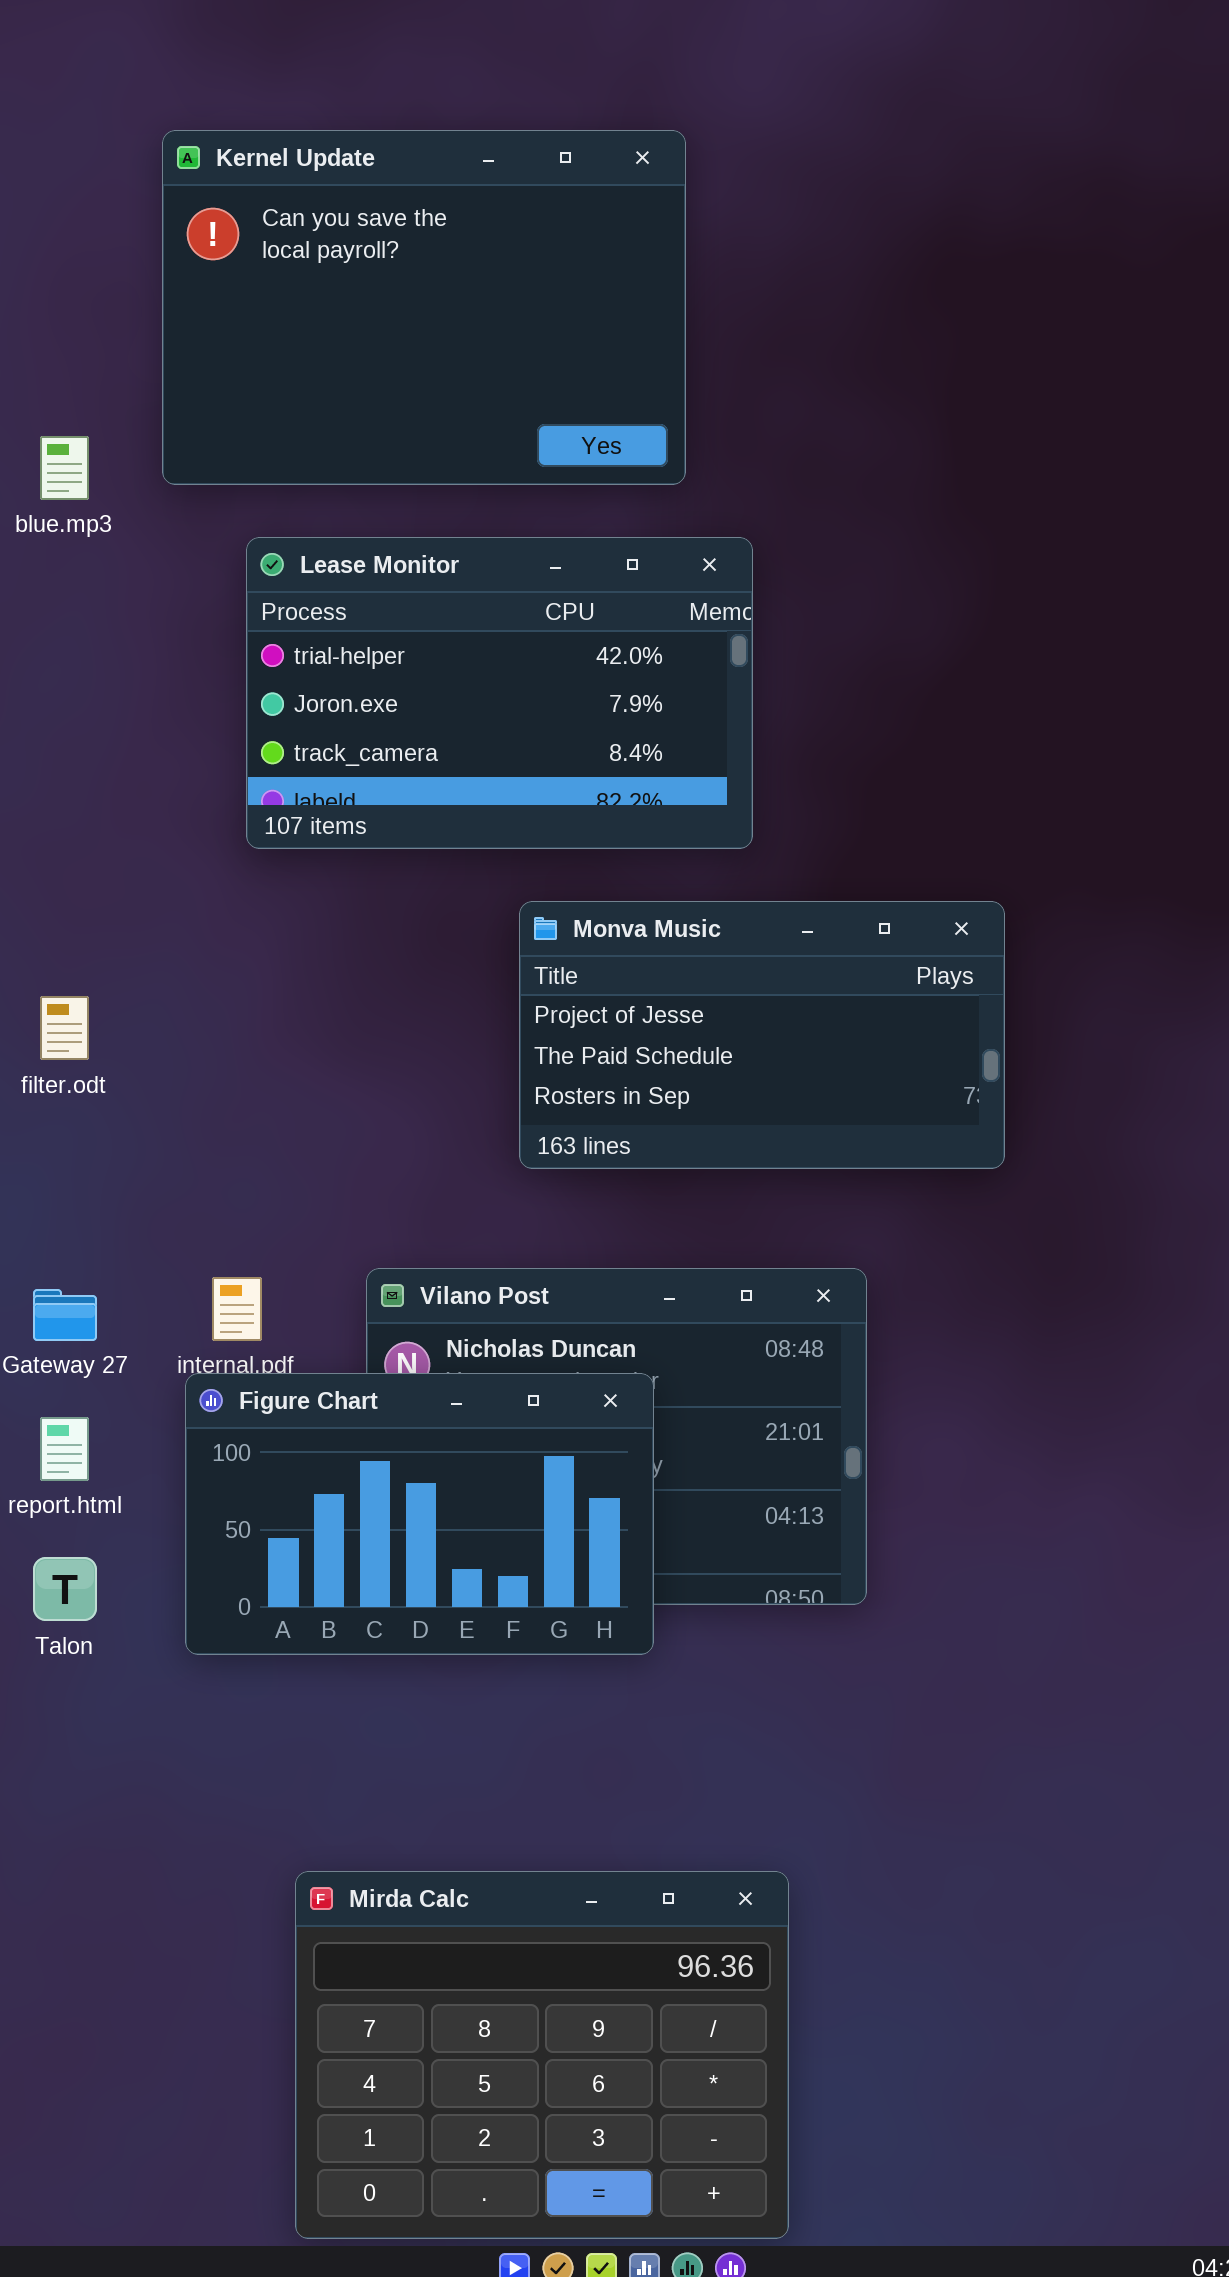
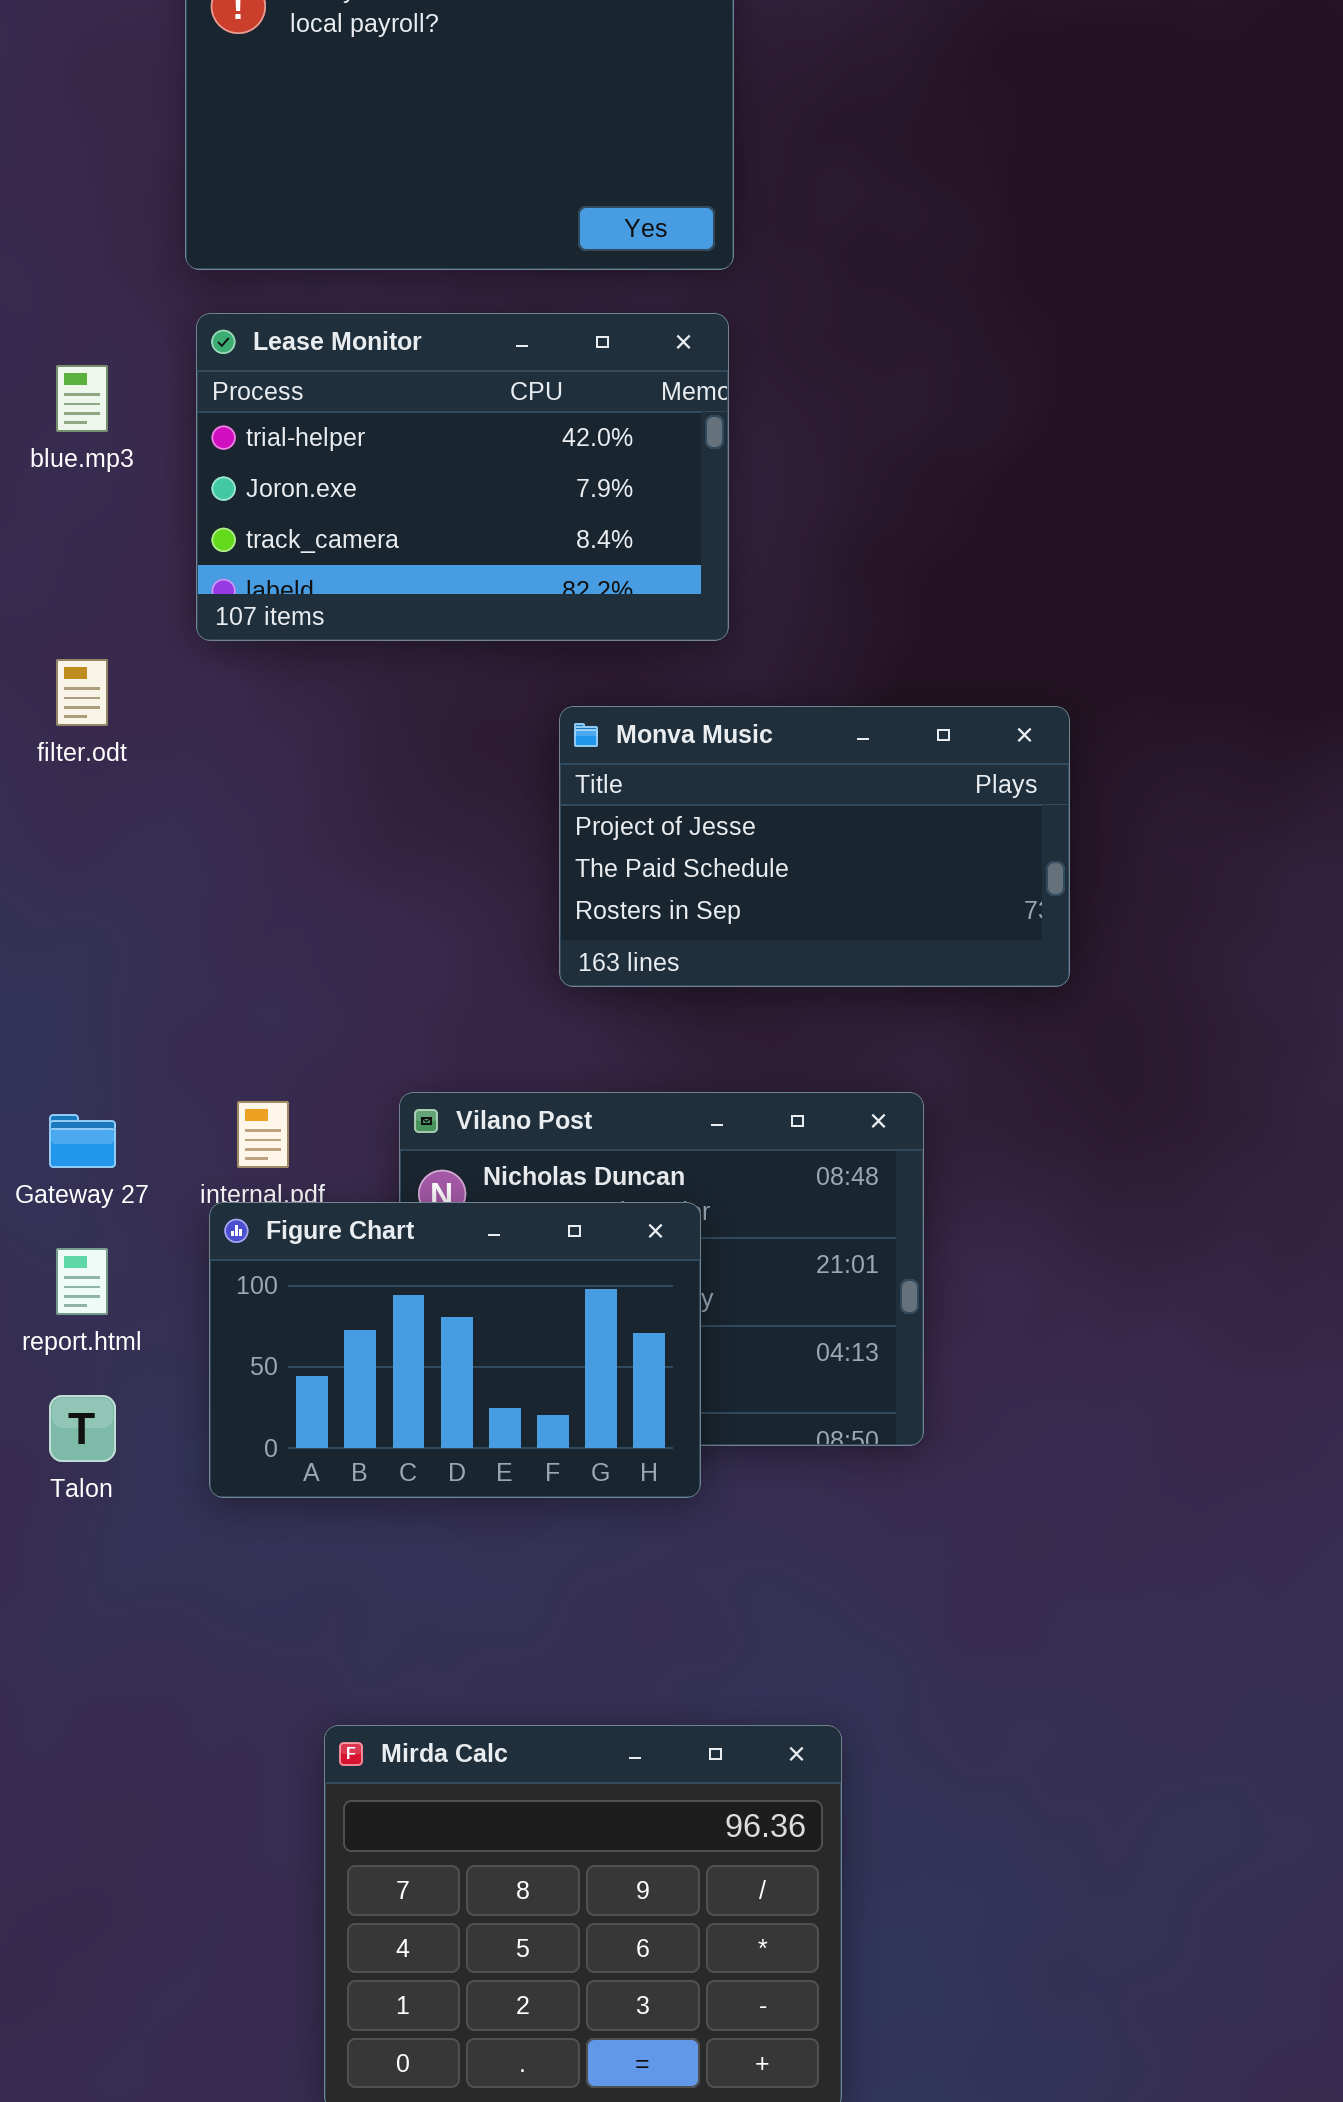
blue.mp3: [40,436,89,500] -> [56,365,108,432], moved
Lease Monitor: [246,537,753,849] -> [196,313,729,641], moved
filter.odt: [40,996,89,1060] -> [56,659,108,726], moved

